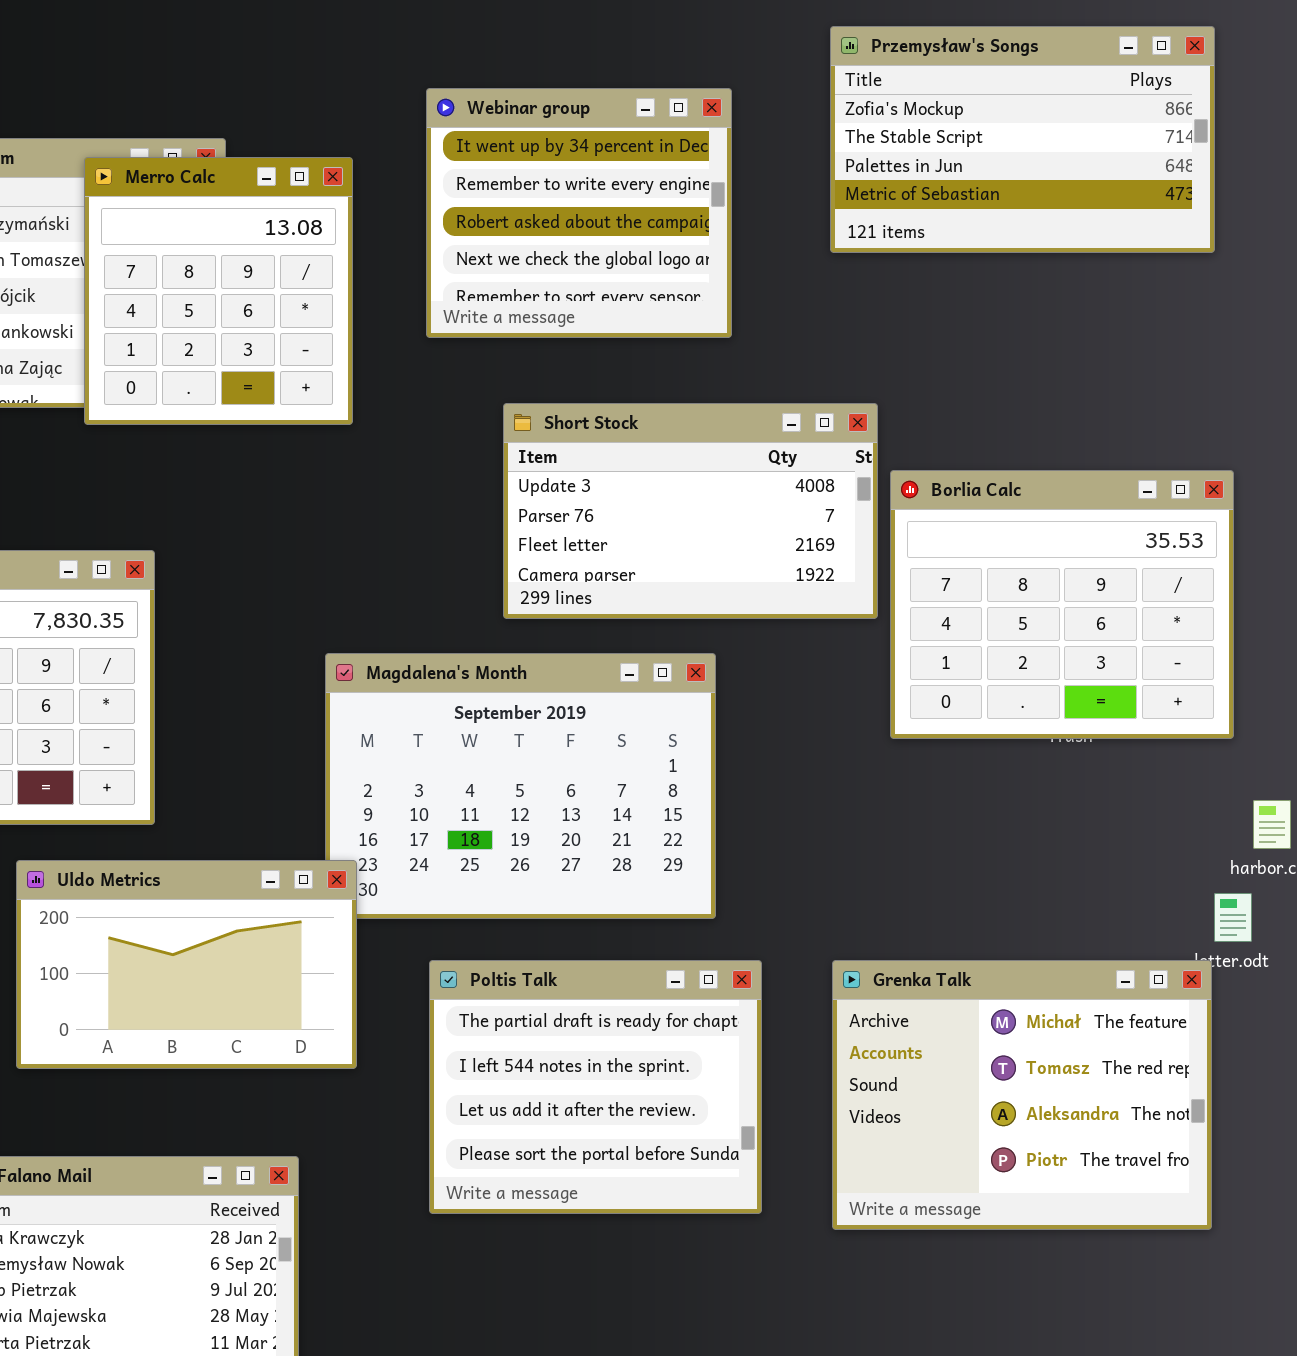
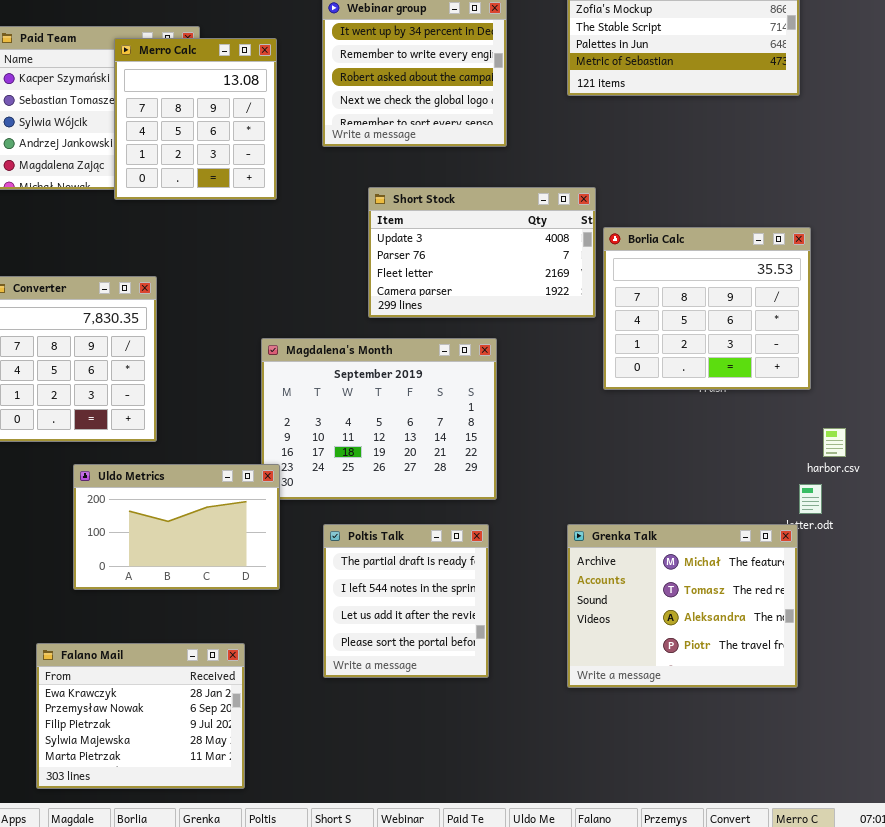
Poltis Talk: [429,960,762,1214] -> [323,524,489,678], resized

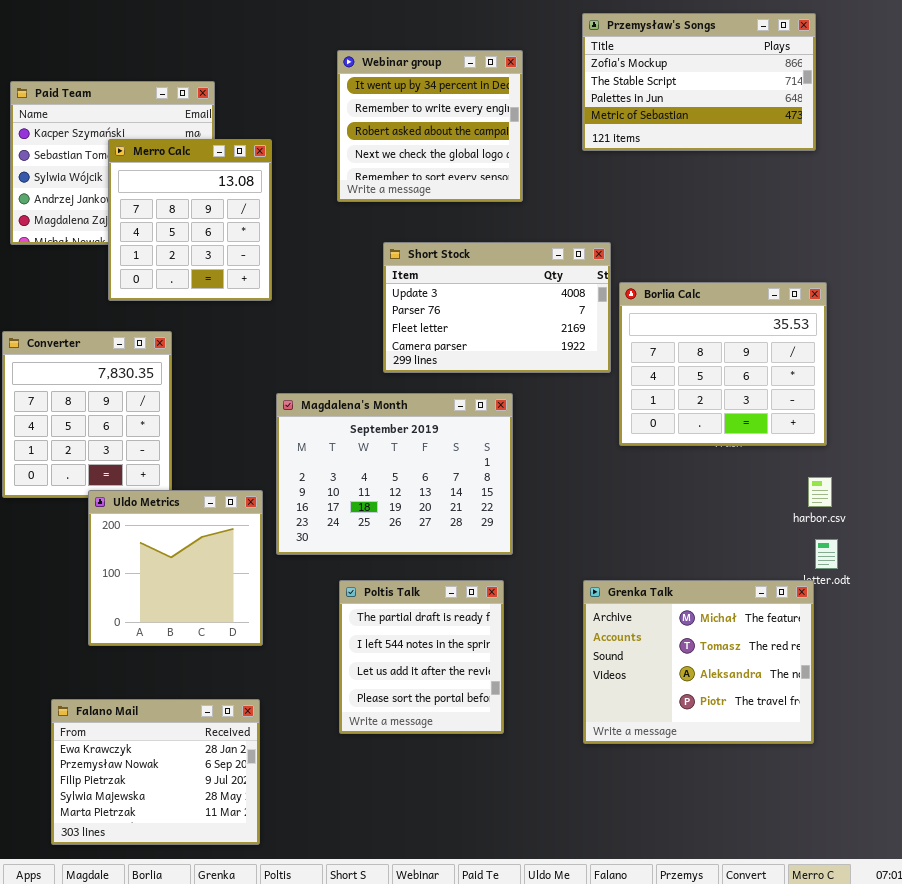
Merro Calc: [114,38,277,200] -> [108,139,272,301], moved
harbor.csv: [823,428,846,457] -> [808,477,832,507], moved
Uldo Metrics: [73,464,280,590] -> [88,490,263,646], resized

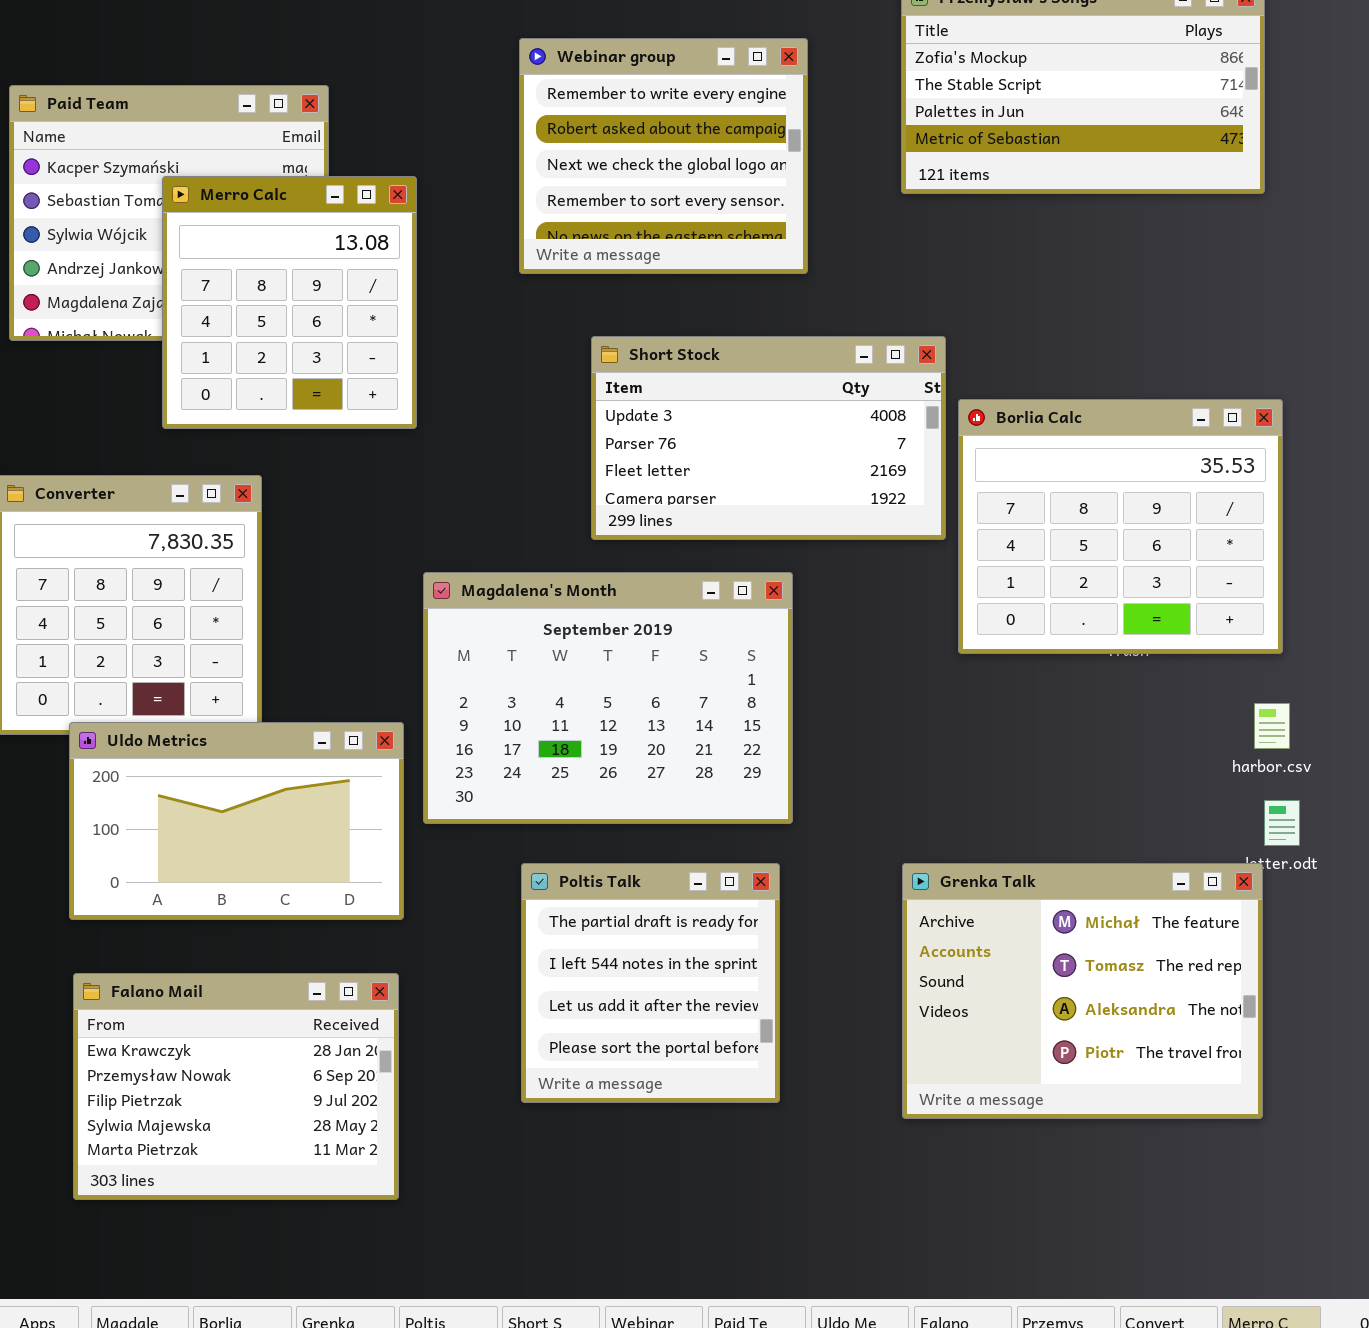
Webinar group: [337,50,523,202] -> [519,38,808,274], scrolled down 1 row
Uldo Metrics: [88,490,263,646] -> [69,722,404,920], resized
Falano Mail: [51,699,260,845] -> [73,973,399,1200], moved

